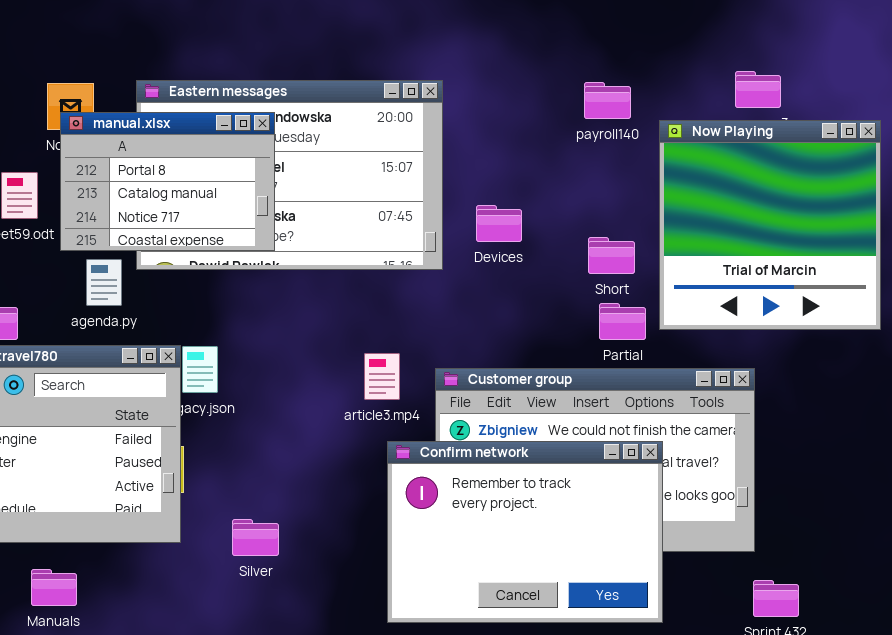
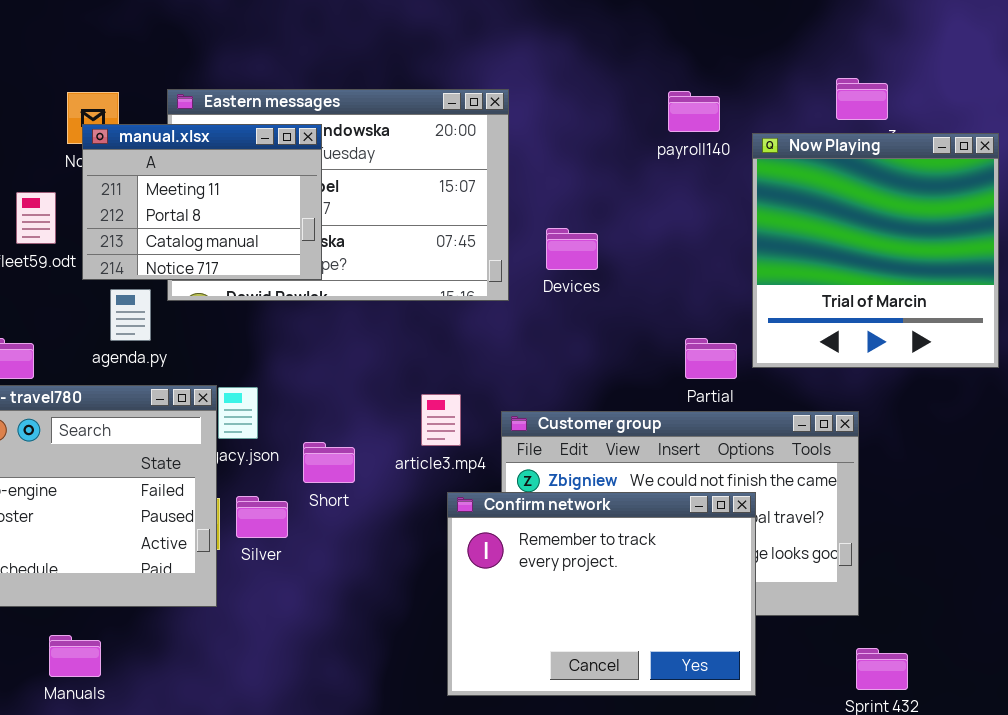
manual.xlsx: [60,112,275,251] -> [82,124,322,280], scrolled up 1 row
Short: [588,237,635,274] -> [303,442,355,483], moved
Silver: [232,519,279,556] -> [236,496,288,538], moved

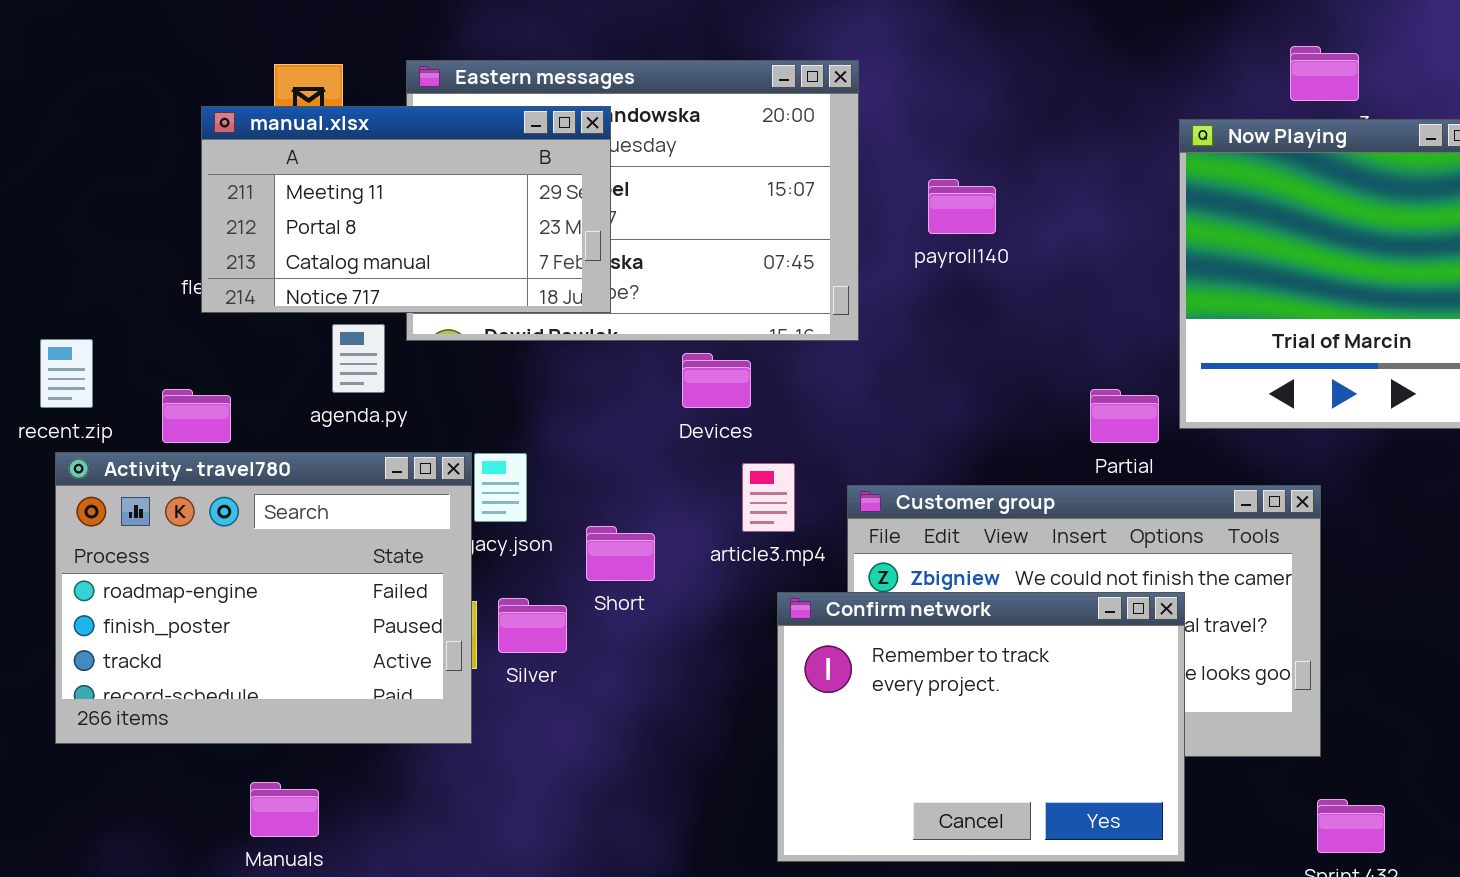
payroll140: [668,91,720,132] -> [928,179,996,234], moved
manual.xlsx: [82,124,322,280] -> [201,106,611,313], resized
Devices: [546,228,598,270] -> [682,353,751,408], moved

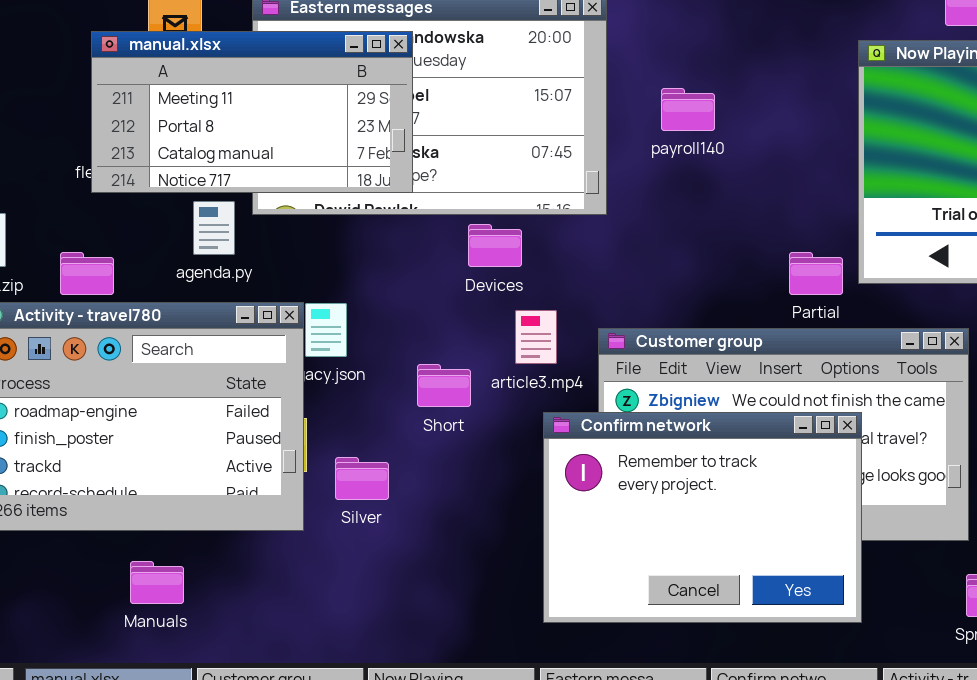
Short: [586,526,655,581] -> [417,364,471,407], moved
Silver: [498,598,567,653] -> [335,457,389,500], moved

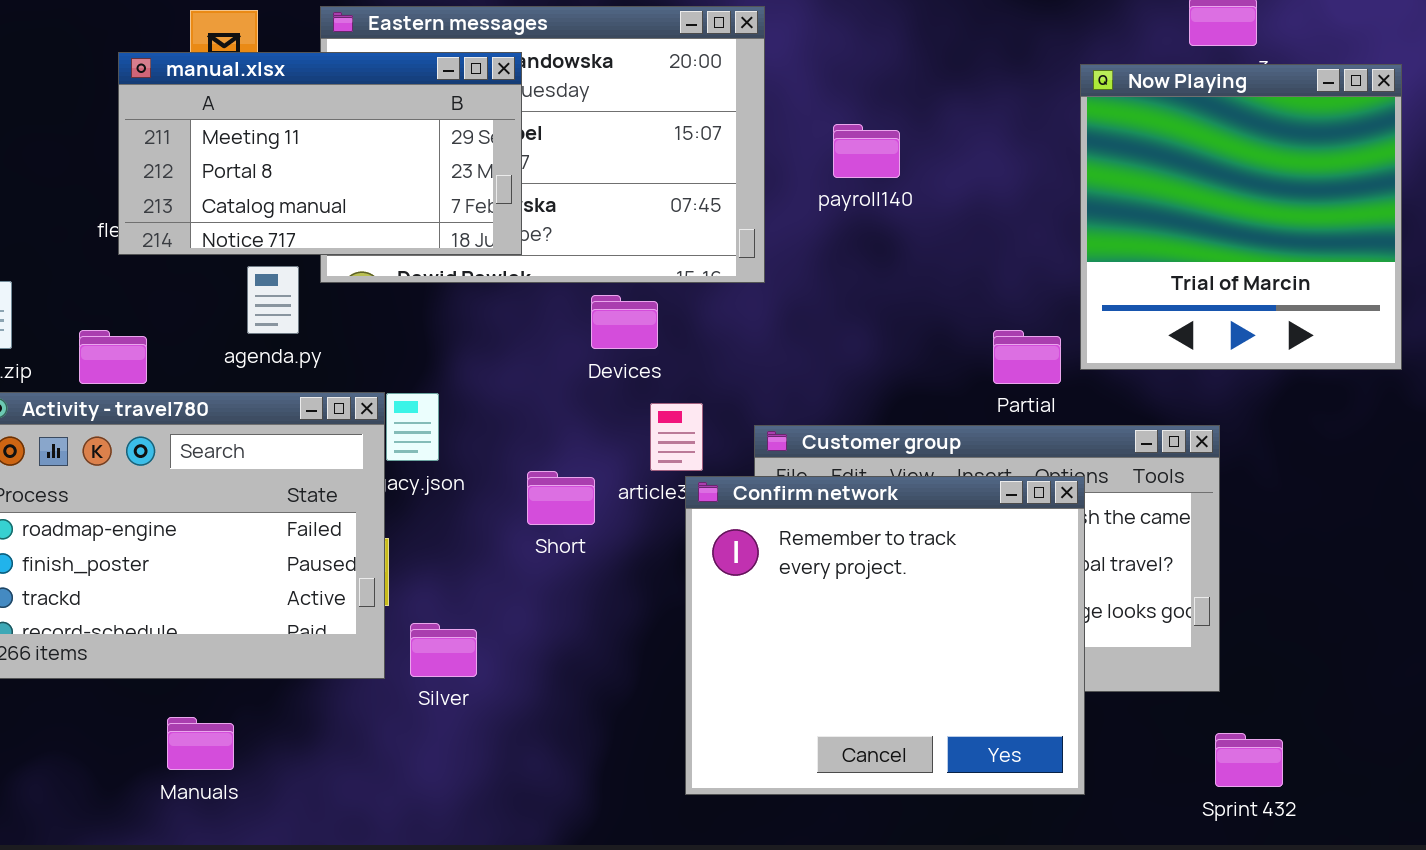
Confirm network: [543,412,862,623] -> [685,476,1085,795], resized
Silver: [335,457,389,500] -> [410,623,477,677], moved

